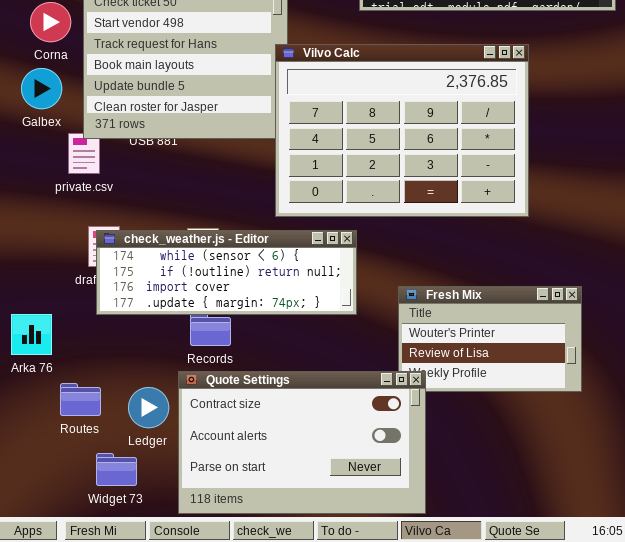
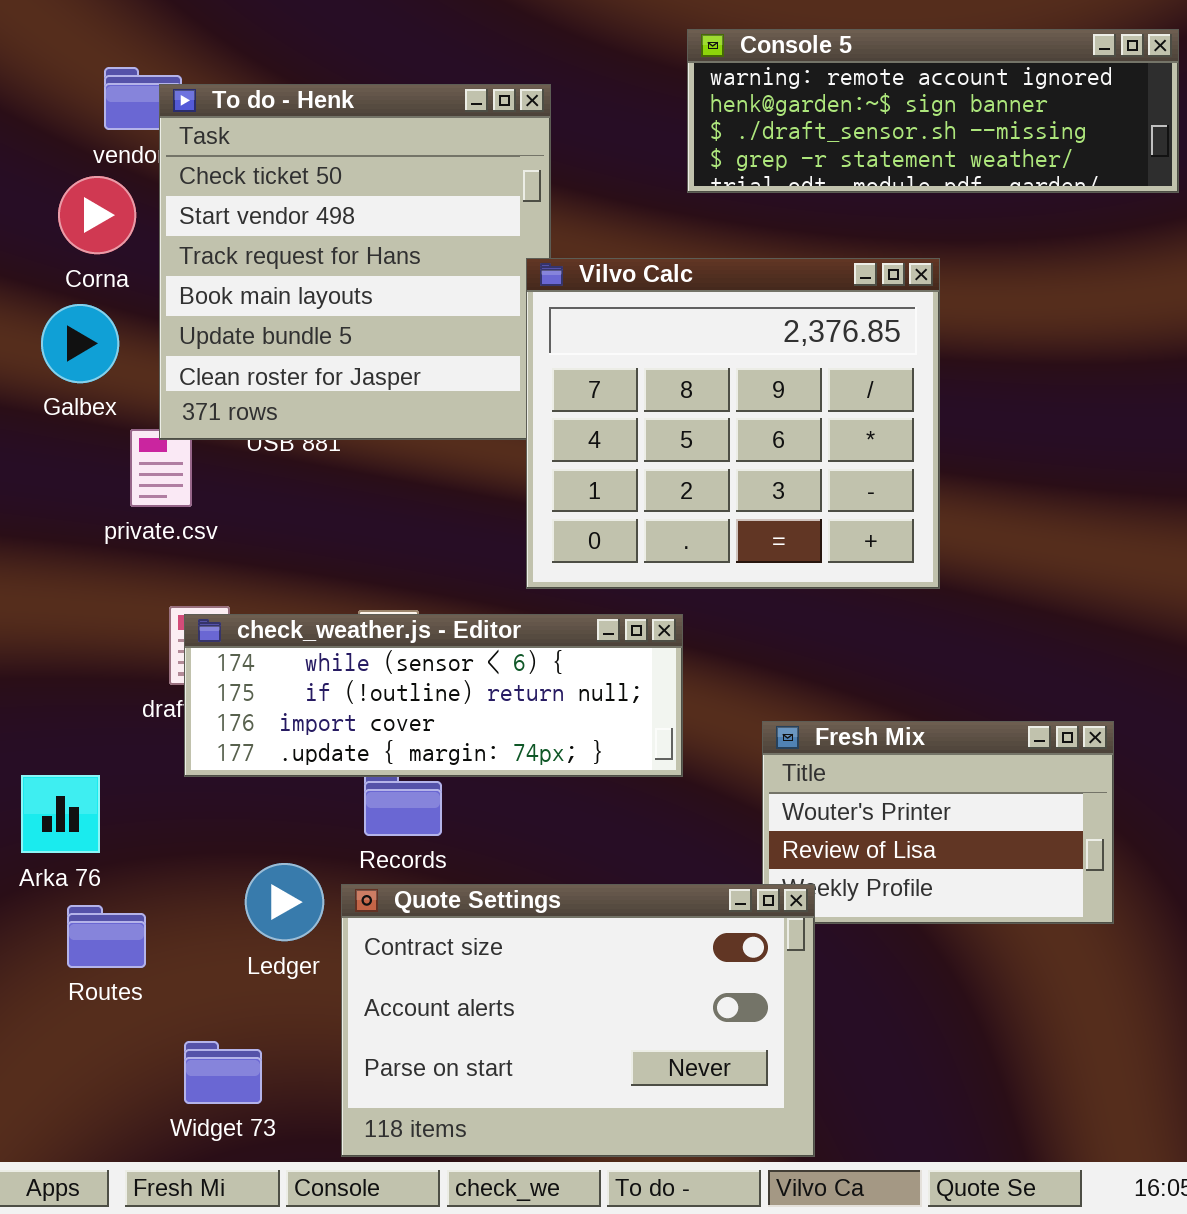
Vilvo Calc: [275,44,529,217] -> [526,258,940,589], resized
Routes: [60,383,101,416] -> [67,905,146,968], moved
Ledger: [128,387,169,428] -> [245,863,324,941], moved

